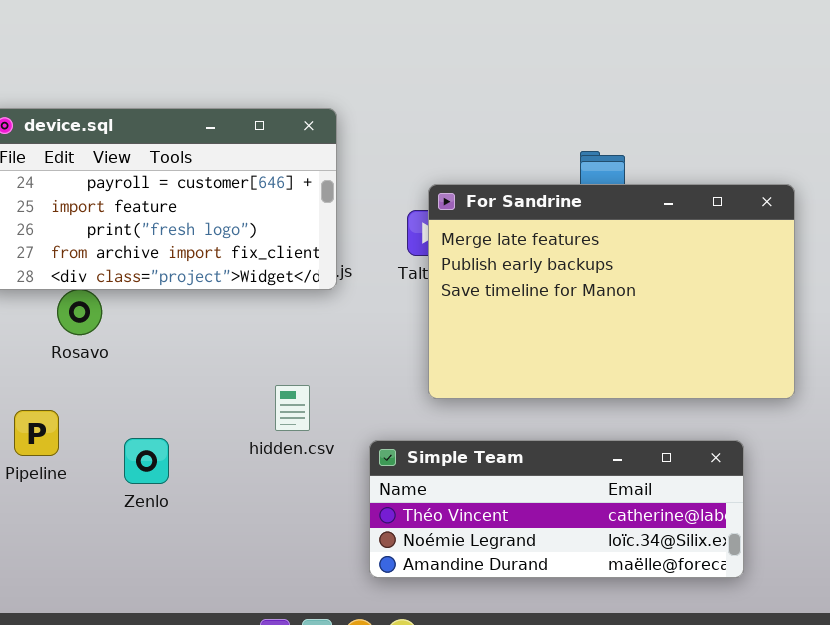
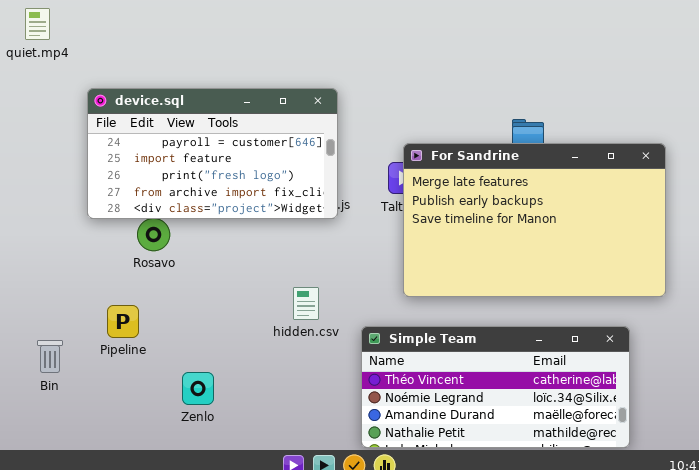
Zenlo: [124,438,169,484] -> [182,372,214,405], moved
Simple Team: [369,440,744,578] -> [361,326,630,448], resized

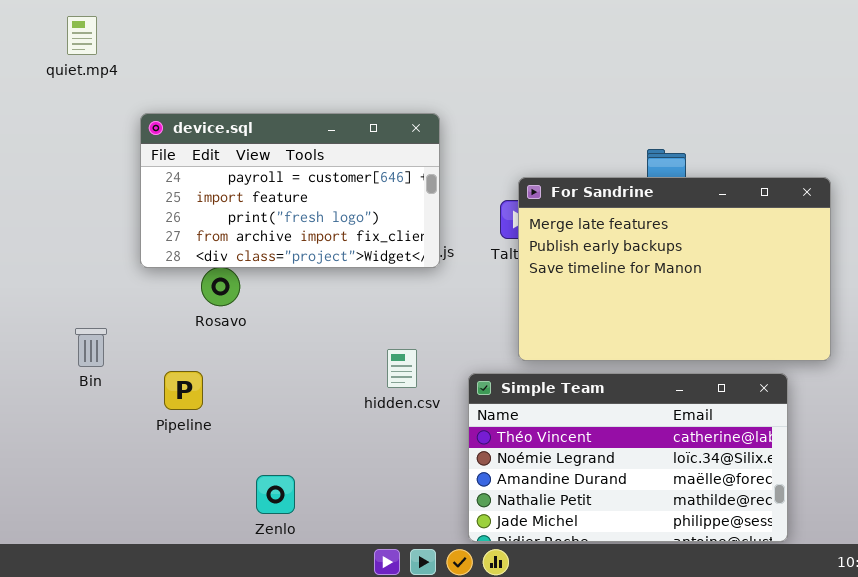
Simple Team: [361,326,630,448] -> [468,373,788,542], resized
Bin: [37,340,63,373] -> [75,328,107,367], moved
Zenlo: [182,372,214,405] -> [256,475,295,514], moved

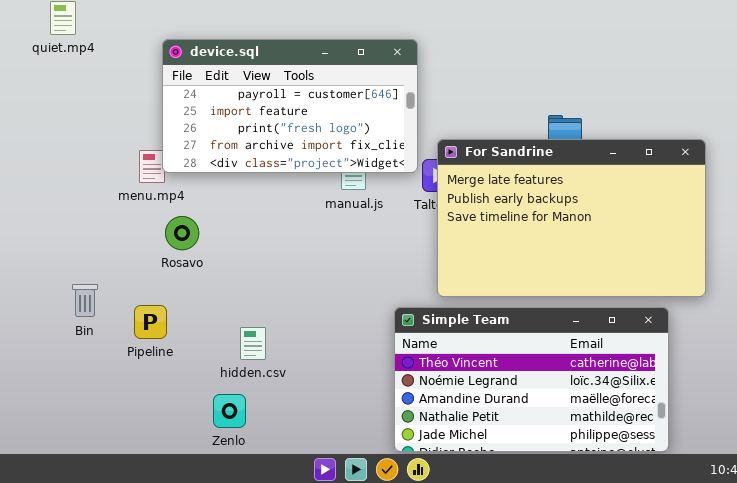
device.sql: [140,113,440,268] -> [162,39,418,173], moved
Bin: [75,328,107,367] -> [72,284,98,317], moved
hidden.csv: [387,349,417,388] -> [240,327,266,360], moved

